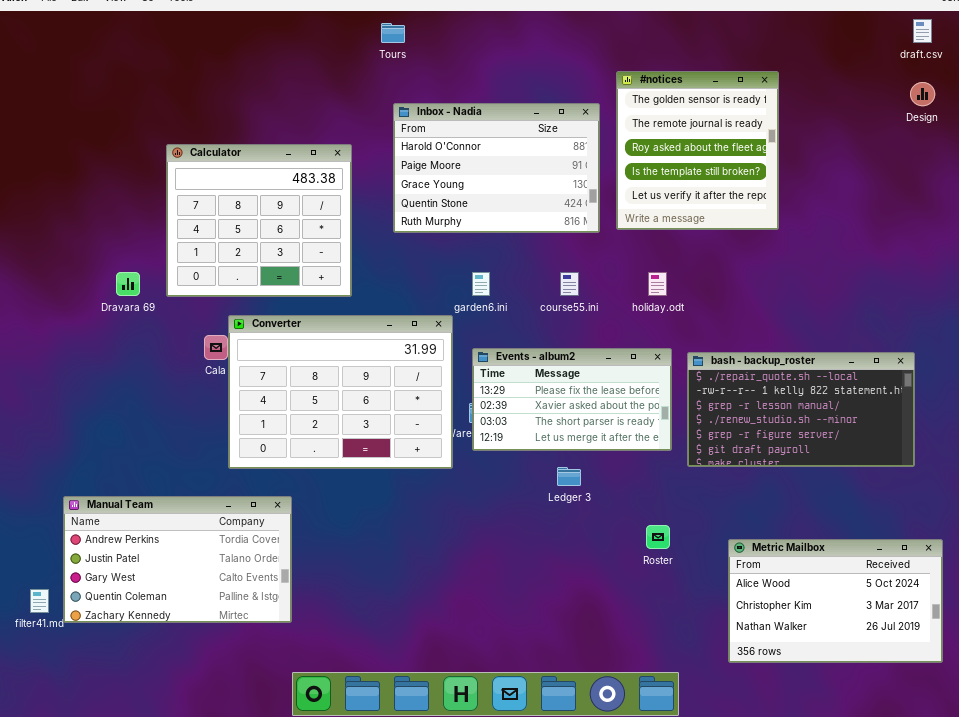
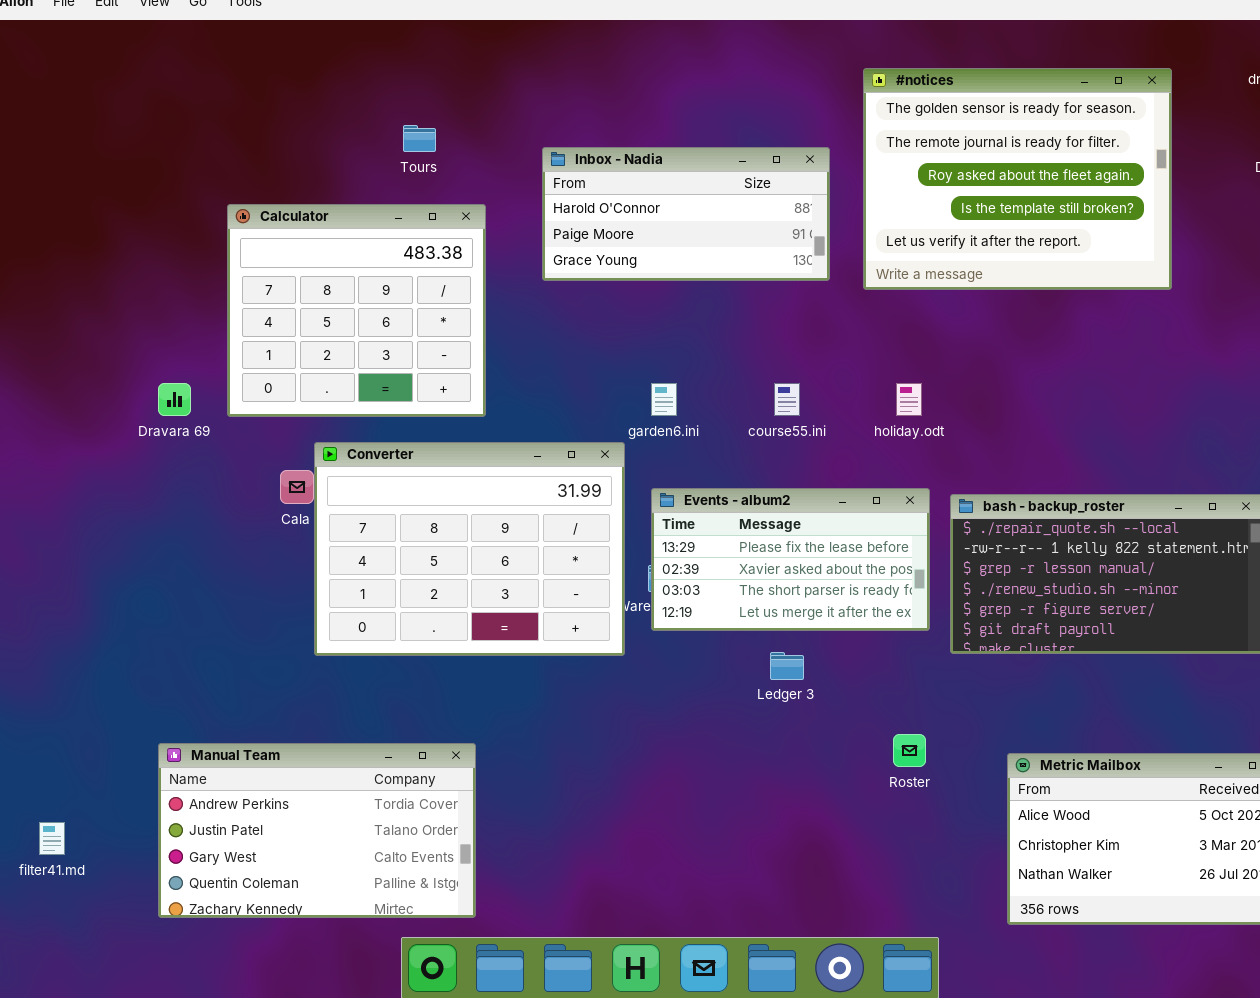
Tours: [381,23,405,43] -> [403,125,436,152], moved
#notices: [616,71,779,230] -> [863,68,1172,290], moved, resized
Inbox - Nadia: [393,103,600,233] -> [542,147,830,281], resized
Manual Team: [63,496,292,623] -> [158,743,476,918], moved

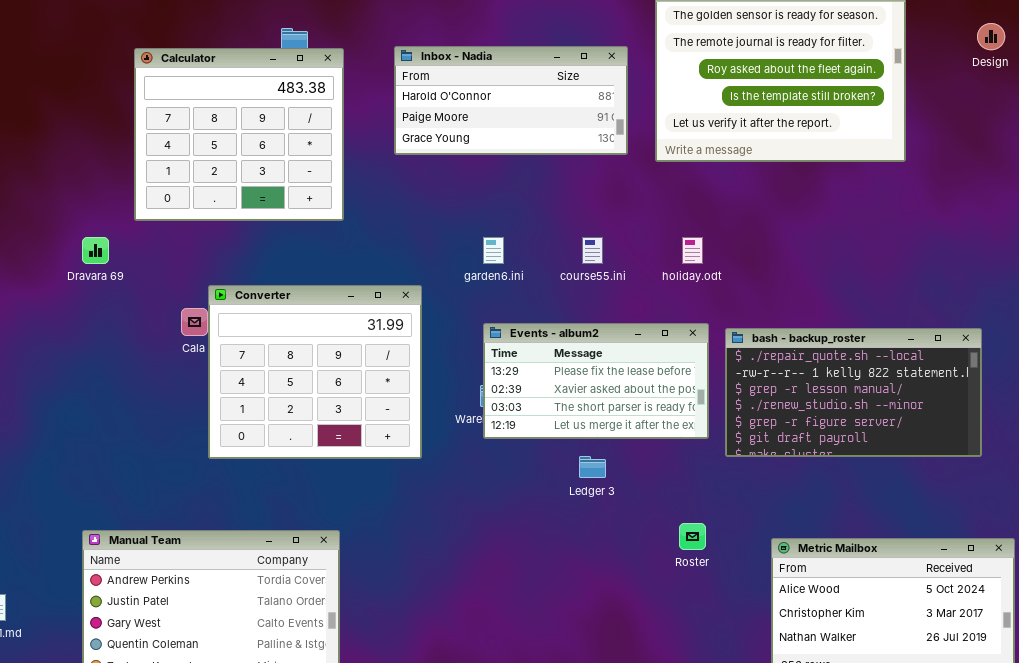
Calculator: [227,204,486,417] -> [134,48,344,221], moved
Converter: [314,442,625,656] -> [208,285,422,459], resized

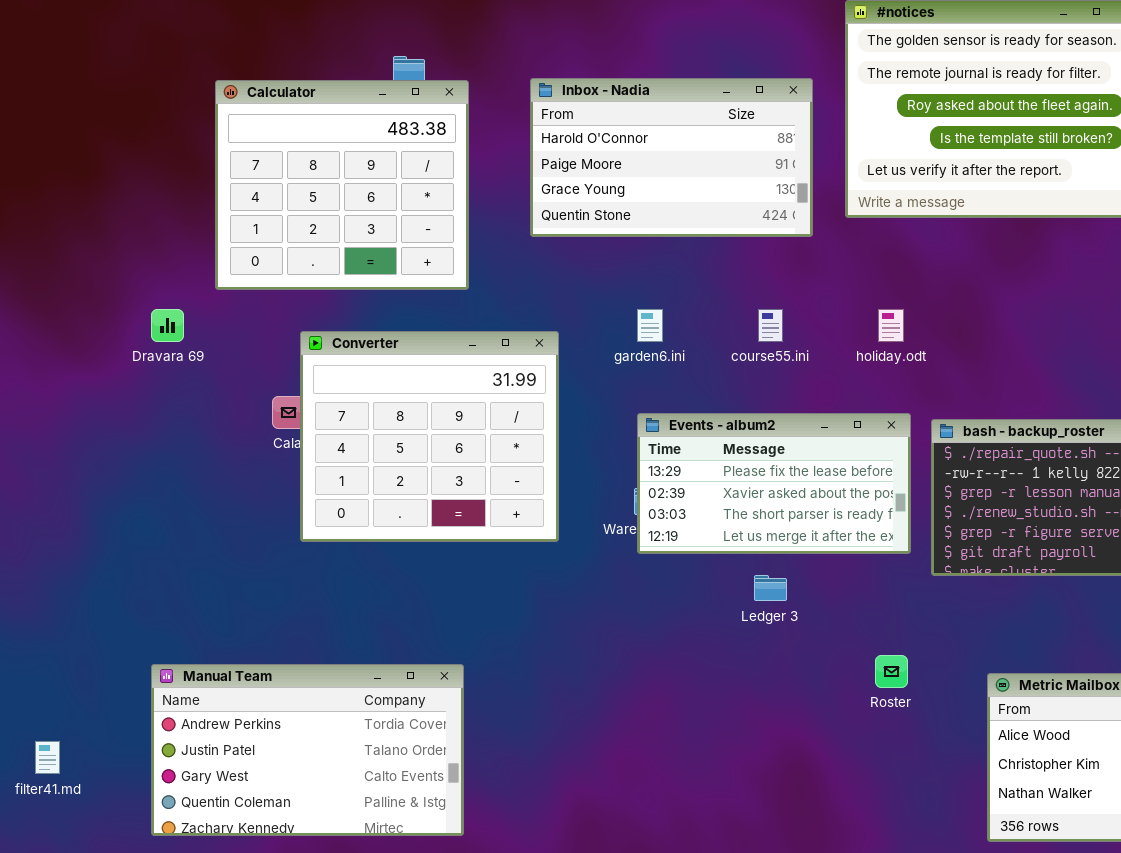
Inbox - Nadia: [394,46,628,155] -> [530,78,813,237], resized
Converter: [208,285,422,459] -> [300,331,559,542], moved

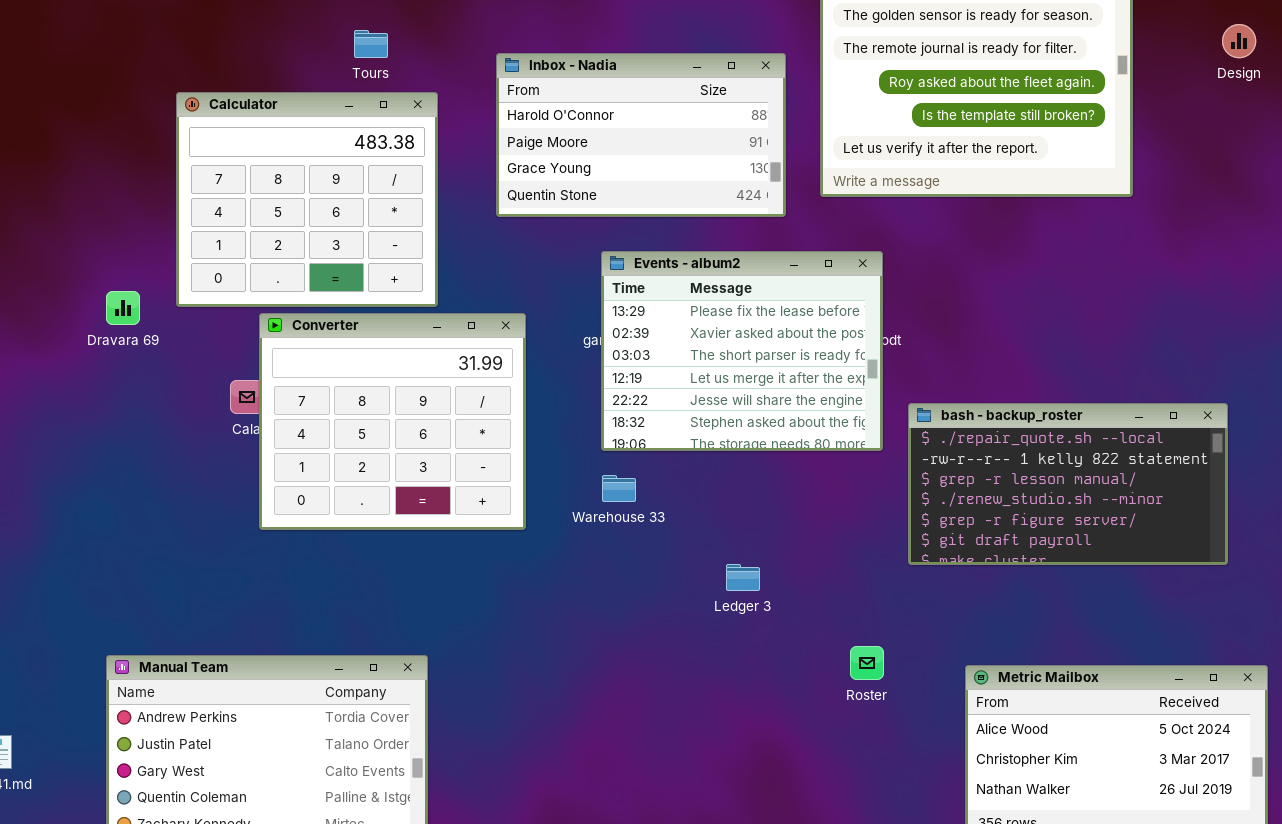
Calculator: [215,80,469,290] -> [176,92,438,307], moved
Events - album2: [637,413,911,554] -> [601,251,883,451], moved, resized

